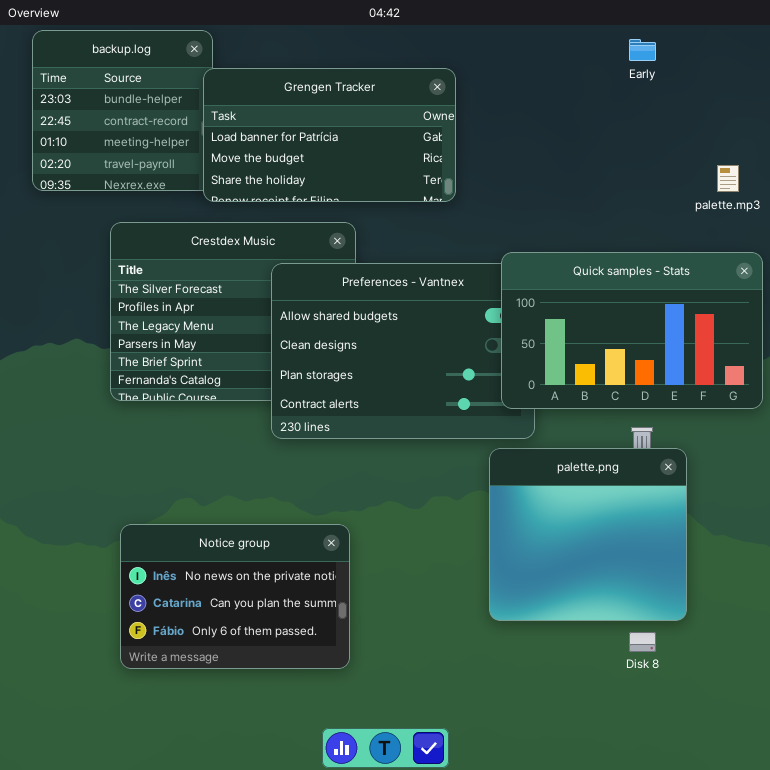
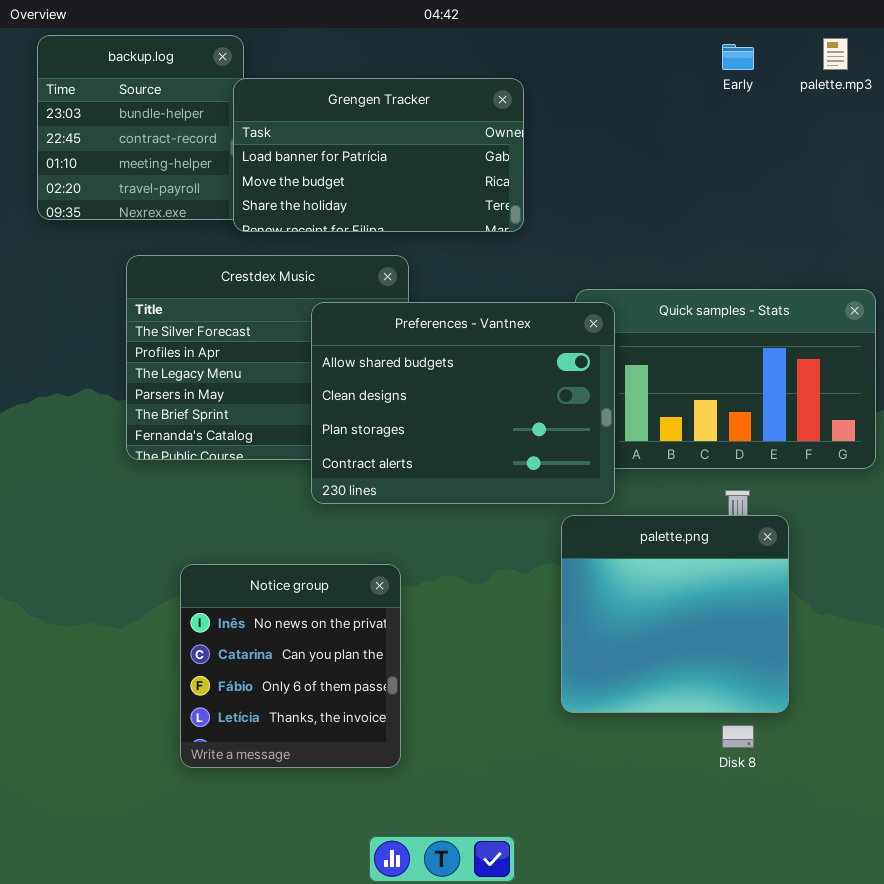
palette.mp3: [717,165,739,192] -> [823,38,848,70], moved
Preferences - Vantnex: [271,263,535,439] -> [311,302,615,504], raised
Notice group: [120,524,350,669] -> [180,564,401,768], resized

